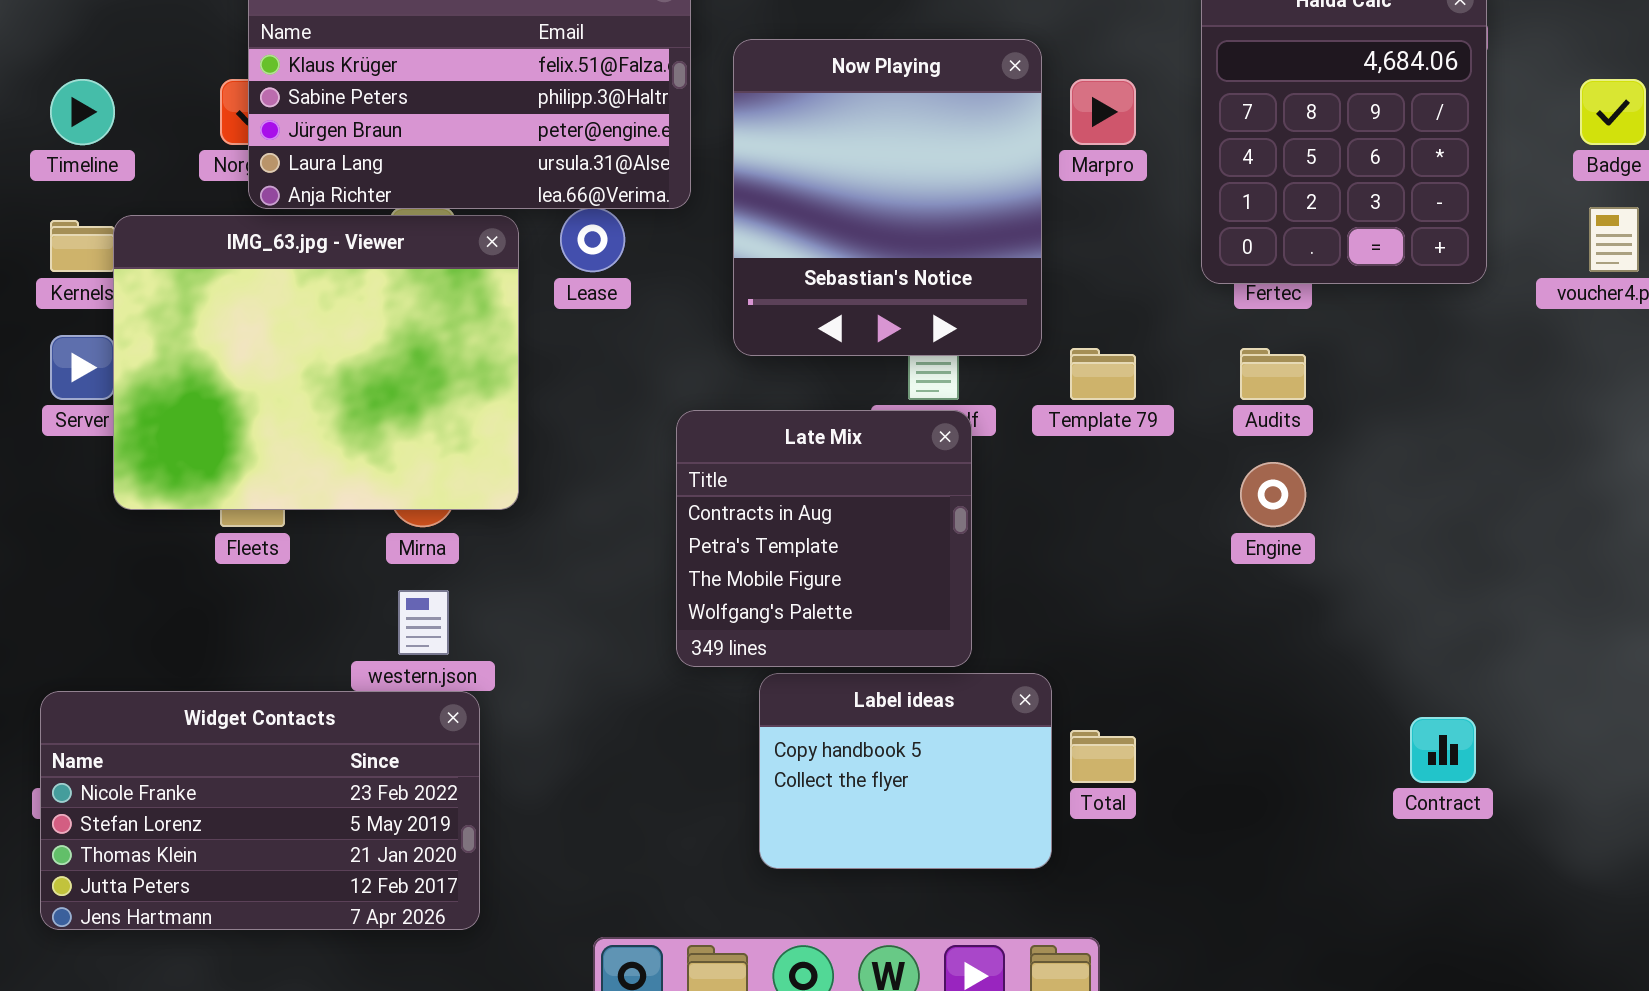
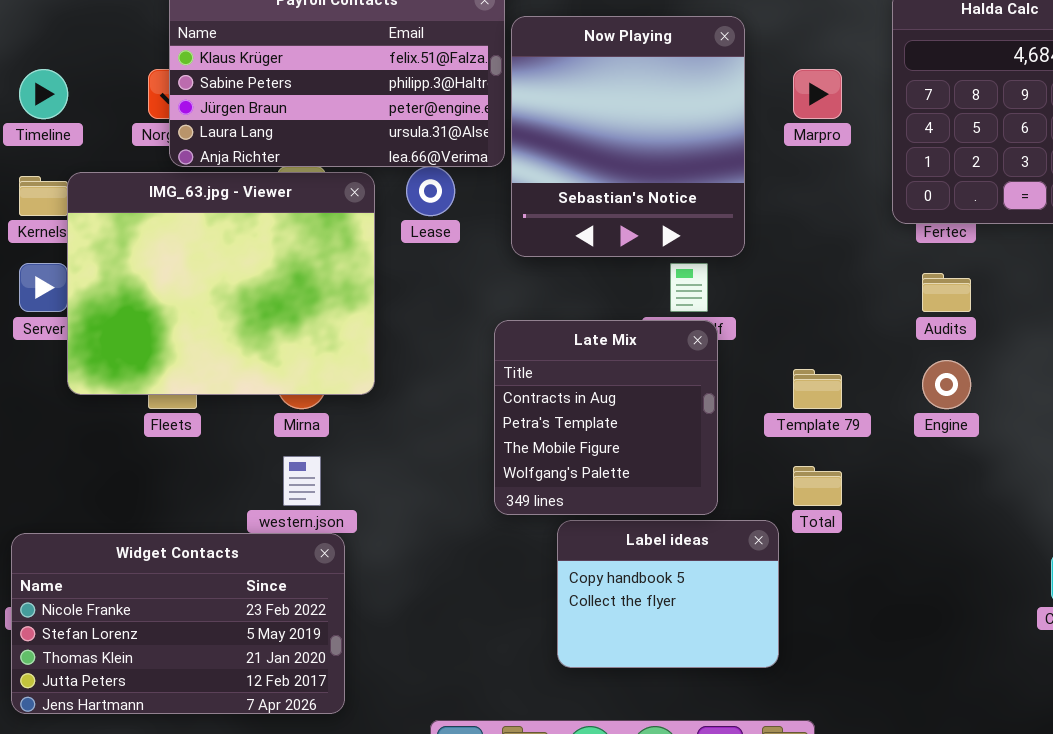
Now Playing: [733,39,1042,356] -> [511,16,745,257], moved
Template 79: [1070,348,1136,400] -> [793,369,842,409], moved
Total: [1070,730,1136,783] -> [793,466,842,506], moved

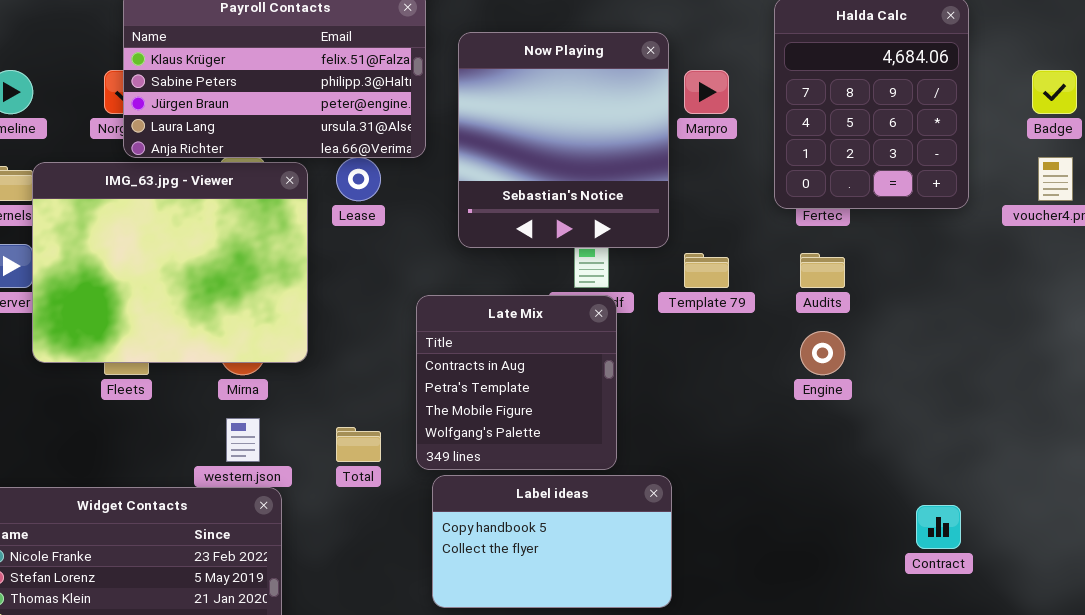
Now Playing: [511,16,745,257] -> [458,32,669,248], moved
Template 79: [793,369,842,409] -> [684,253,729,288], moved
Total: [793,466,842,506] -> [336,427,381,462], moved
Label ideas: [557,520,779,668] -> [432,475,672,608], resized

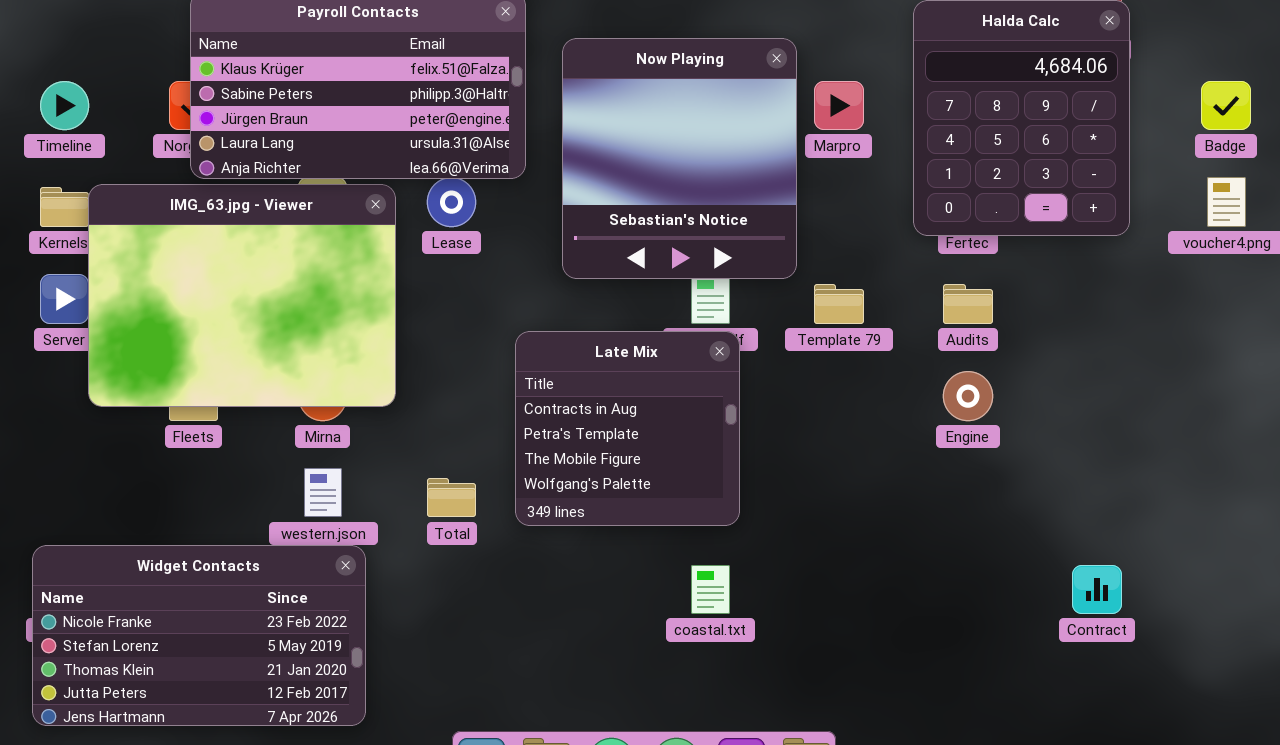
Label ideas: [432,475,672,608] -> none, closed

